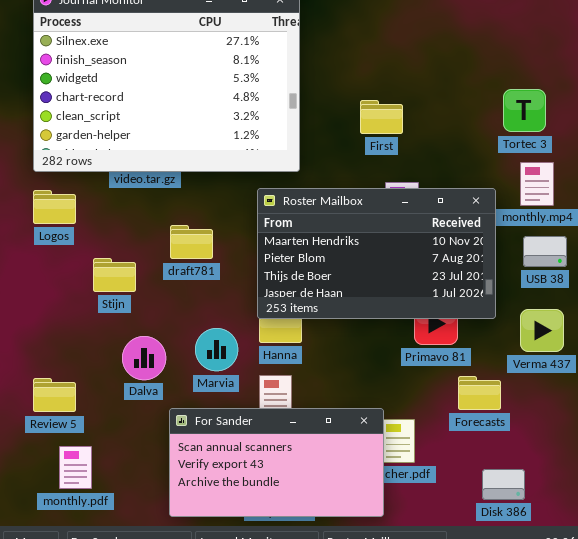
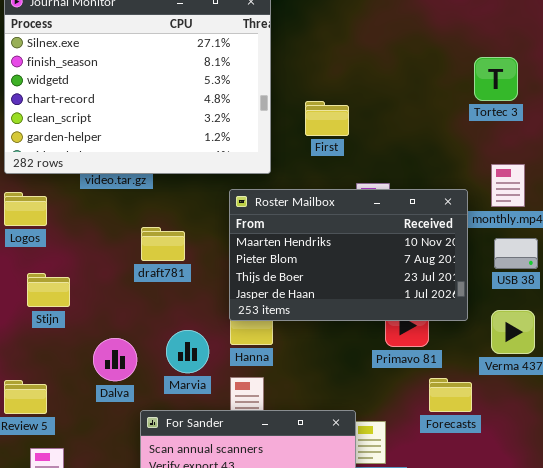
Tortec 3: [503,89,546,132] -> [474,57,518,101], moved
First: [360,100,403,134] -> [305,101,349,136], moved
Stijn: [93,258,136,292] -> [27,273,70,307], moved

